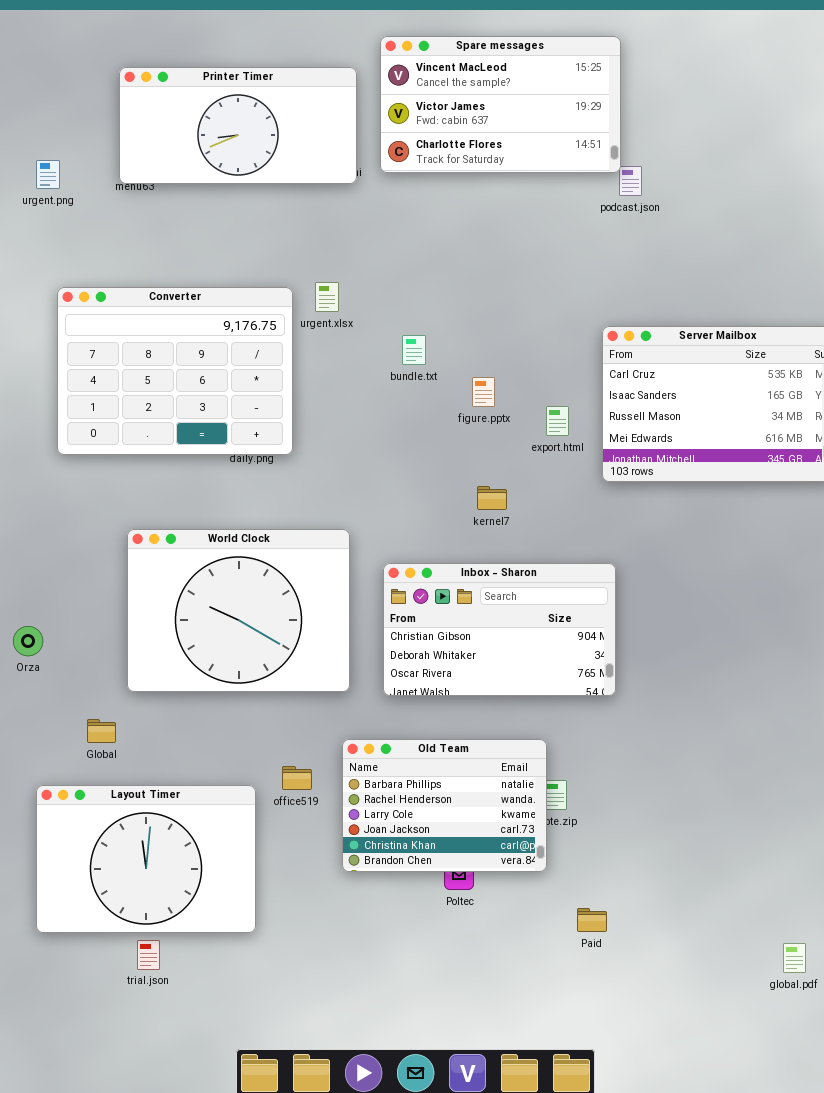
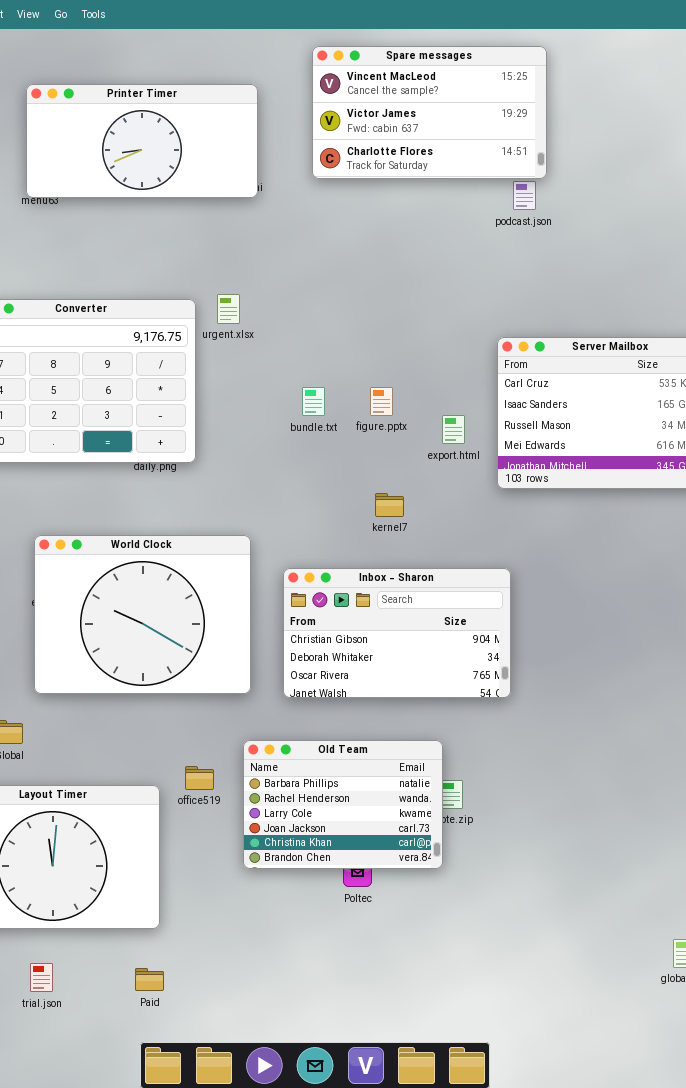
Spare messages: [380,36,621,173] -> [312,46,547,179], moved
bundle.txt: [402,335,426,365] -> [302,387,325,416], moved
Paid: [577,908,607,932] -> [135,968,164,991], moved
trial.json: [137,940,160,970] -> [30,963,53,992], moved

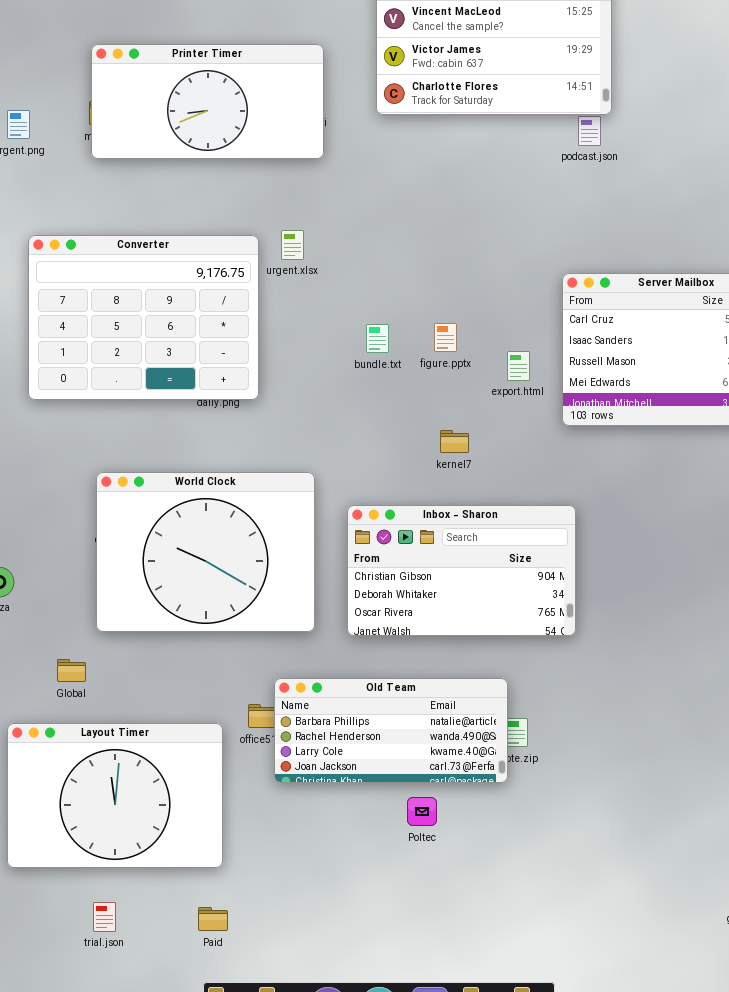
Printer Timer: [26,84,258,198] -> [91,44,324,159], moved
Old Team: [243,740,443,869] -> [274,678,508,783], resized

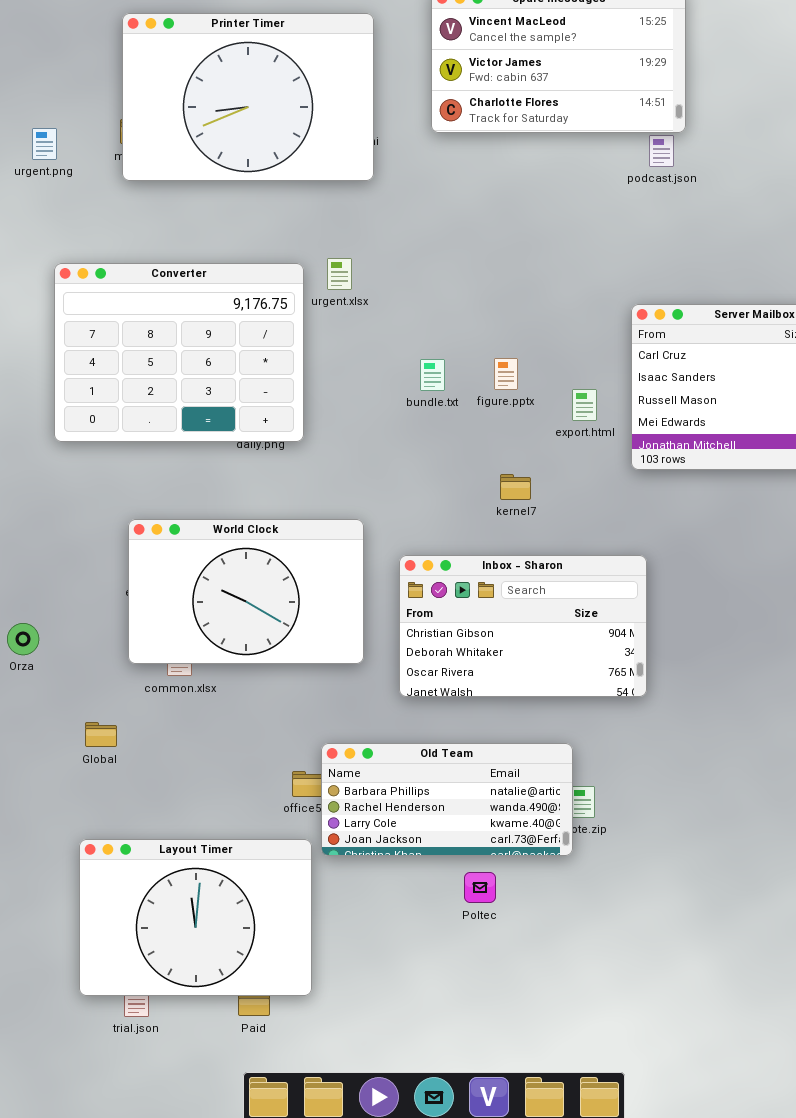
Printer Timer: [91,44,324,159] -> [122,13,374,181], resized
World Clock: [96,472,315,632] -> [128,519,364,664], resized
Layout Timer: [7,723,223,868] -> [79,839,312,996], moved

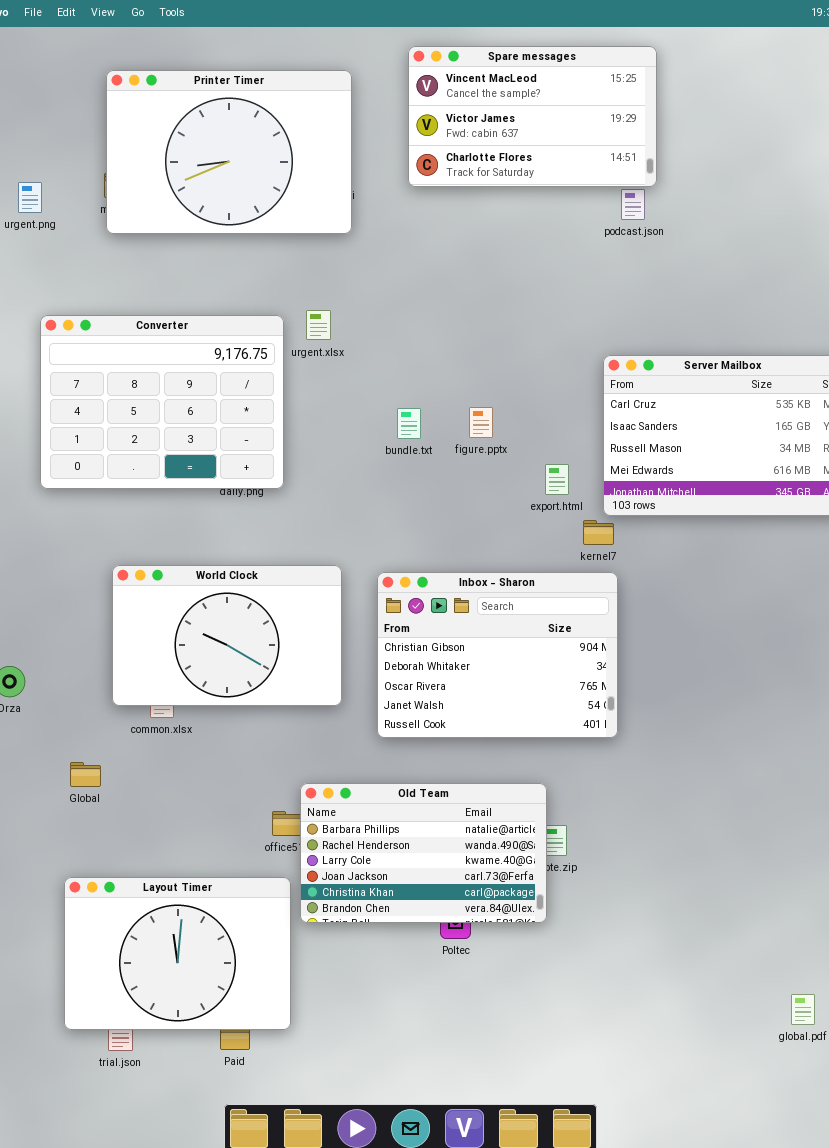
export.html: [572,389,597,421] -> [545,464,569,495], moved
kernel7: [500,474,531,500] -> [583,520,614,545], moved
Inbox - Sharon: [399,555,647,697] -> [377,572,618,738], resized
Old Team: [321,743,573,856] -> [300,783,547,923], resized

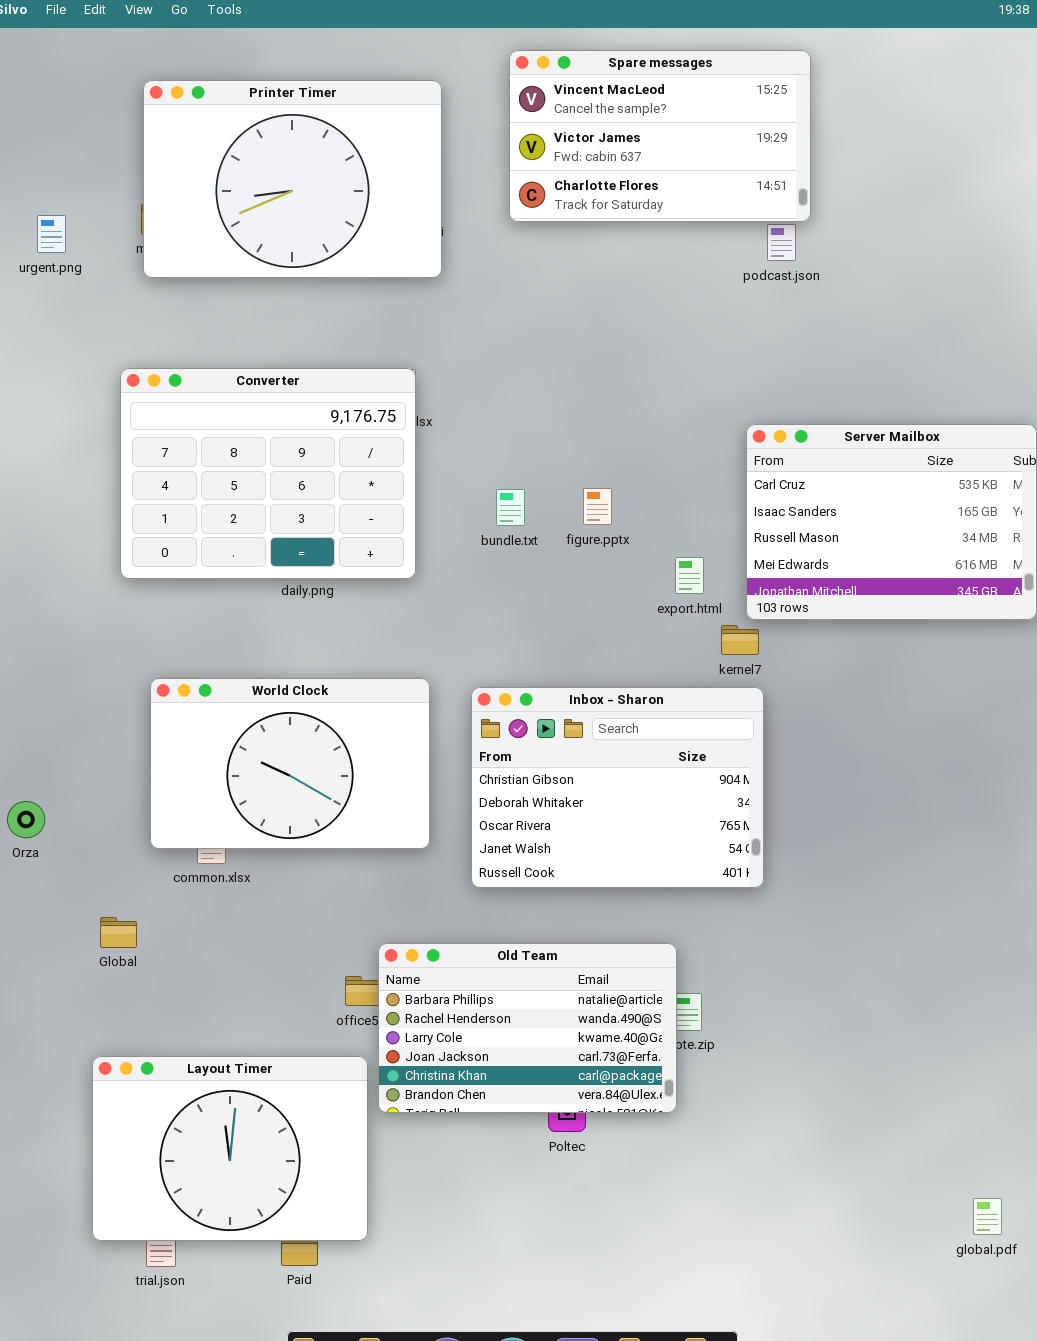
Converter: [40,315,284,489] -> [120,368,416,579], moved

